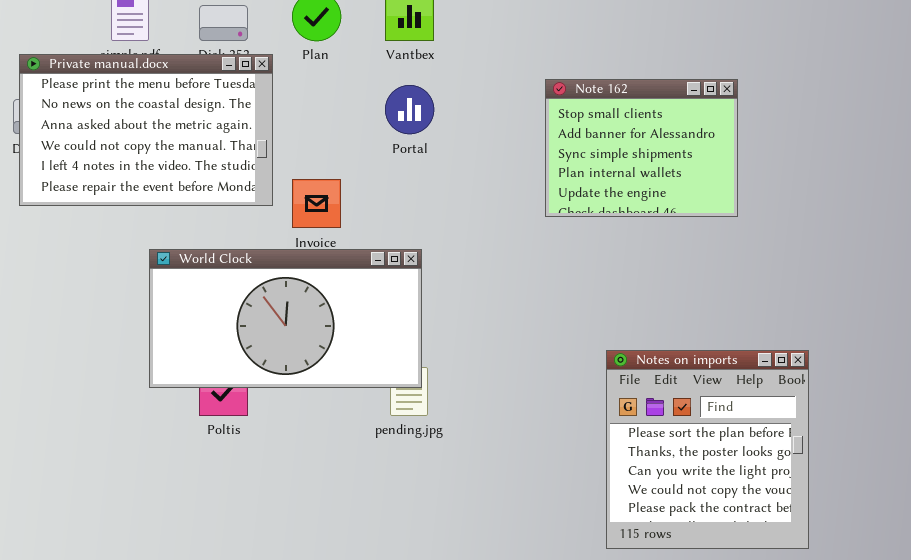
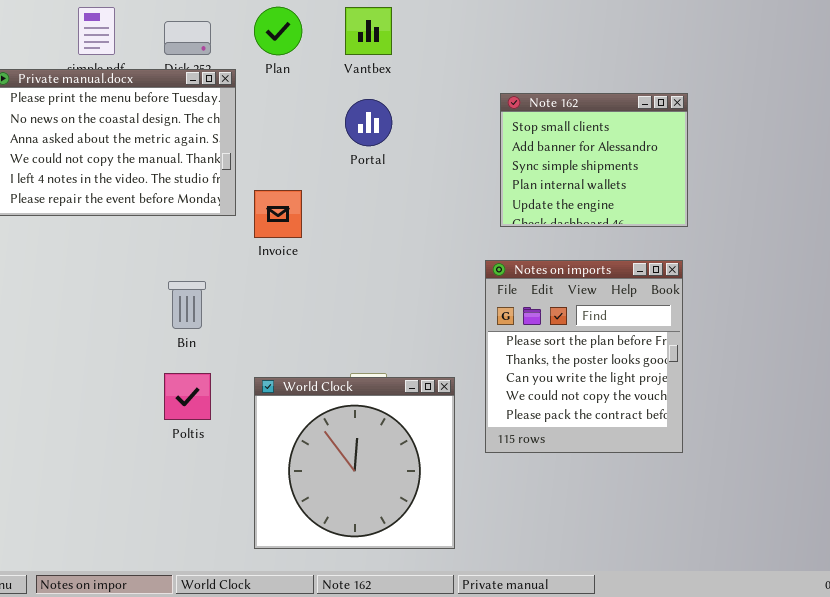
World Clock: [149,249,422,388] -> [254,377,455,549], moved, resized
Notes on imports: [606,350,809,549] -> [485,260,683,453], moved

